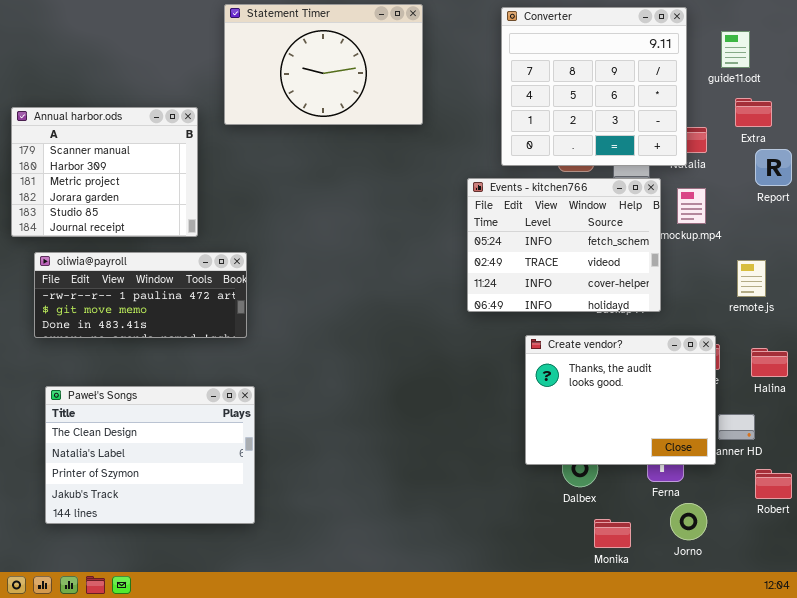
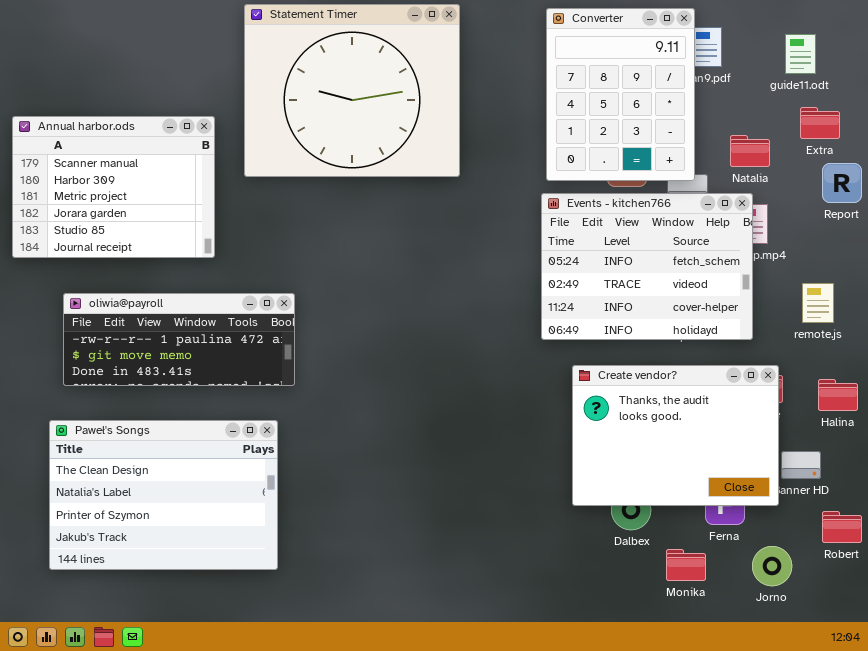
Statement Timer: [224,4,423,125] -> [244,4,460,177], resized
Converter: [501,7,687,166] -> [546,8,695,181], resized
Events - kitchen766: [467,178,661,312] -> [541,193,753,340], moved
oliwia@payroll: [34,252,247,338] -> [63,293,295,386], moved
Jorno: [670,503,707,540] -> [752,546,792,586], moved
Monika: [594,519,631,548] -> [666,549,706,581], moved

